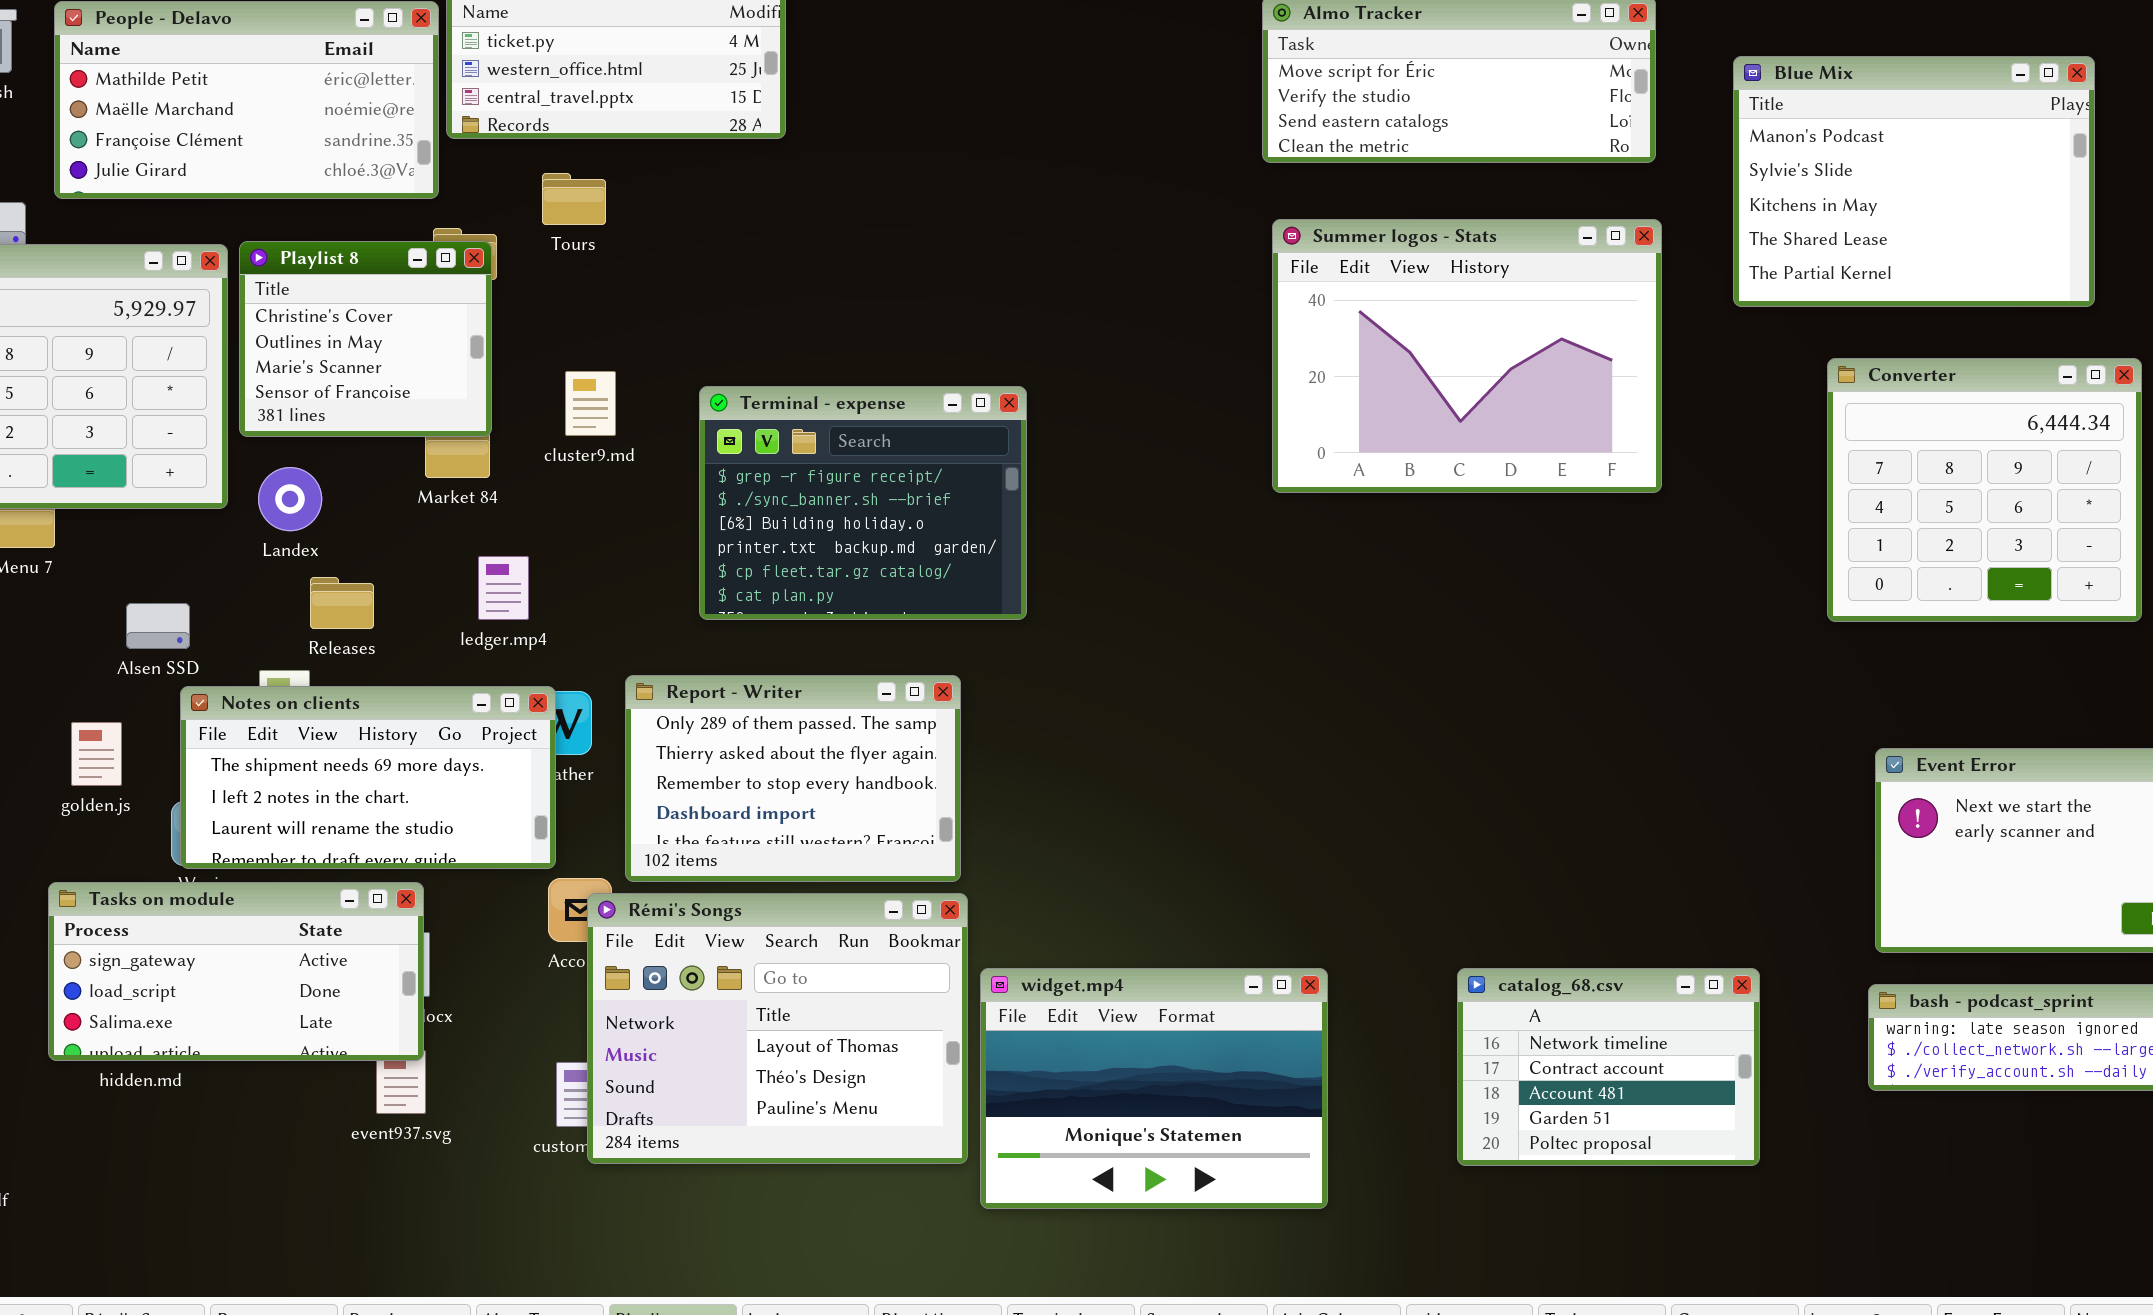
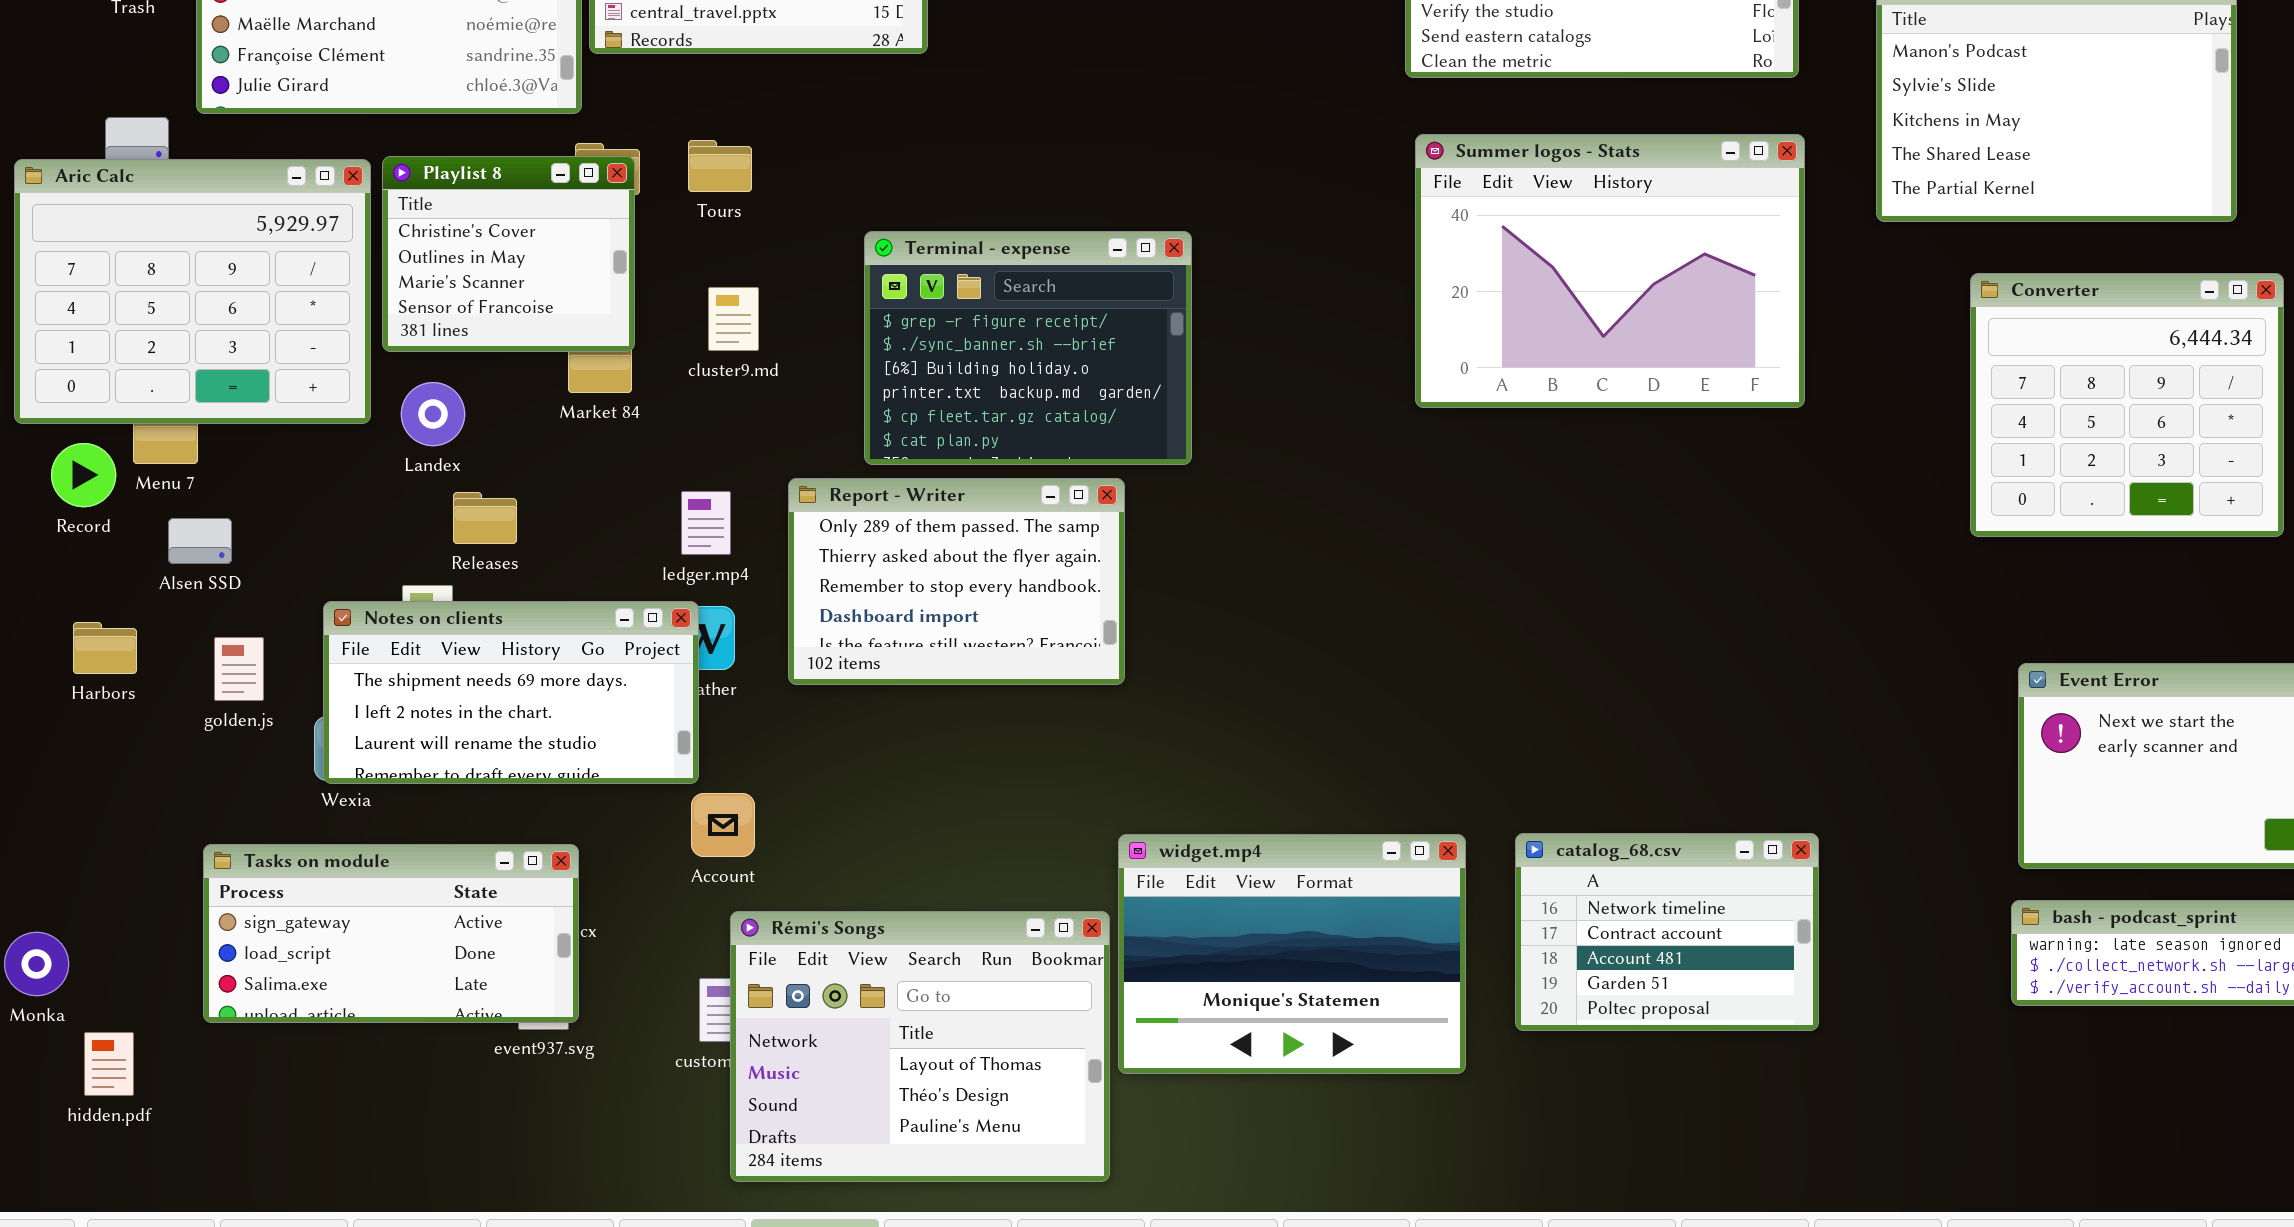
Tours: [542,173,606,225] -> [688,140,752,192], moved
Terminal - expense: [699,386,1027,620] -> [864,231,1192,465], moved
ledger.mp4: [478,556,529,620] -> [681,491,731,555], moved
Alsen SSD: [126,603,190,649] -> [168,518,232,564], moved
Report - Writer: [625,675,961,882] -> [788,478,1125,685], moved
Tasks on module: [48,882,424,1061] -> [203,844,579,1023], moved
Rémi's Songs: [587,893,968,1164] -> [730,911,1110,1182], moved
widget.mp4: [980,968,1328,1209] -> [1118,834,1466,1074], moved
catalog_68.csv: [1457,968,1760,1166] -> [1515,833,1819,1031], moved

